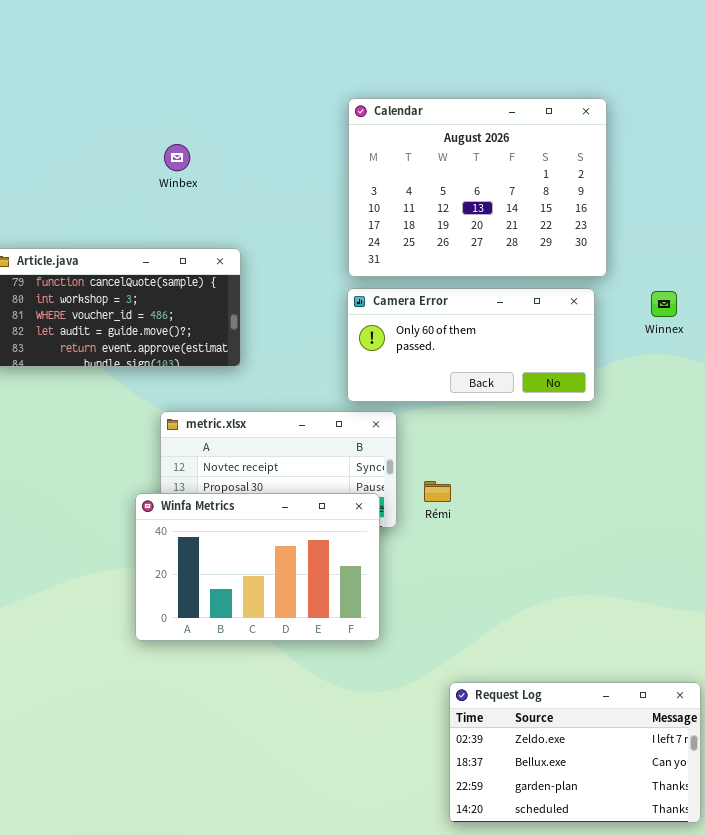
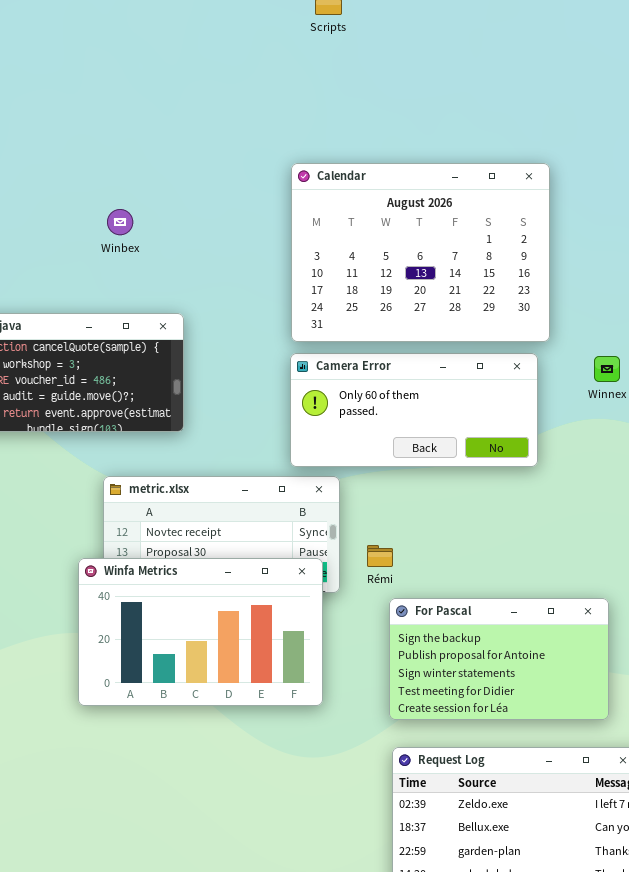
For Pascal: none -> [389,598,609,720], opened

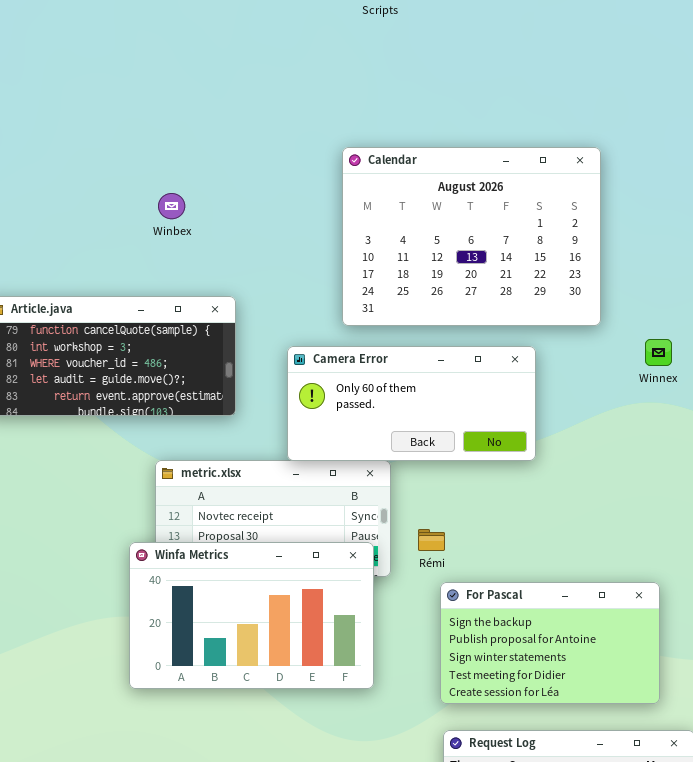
Camera Error: [290,353,538,467] -> [287,346,536,461], moved

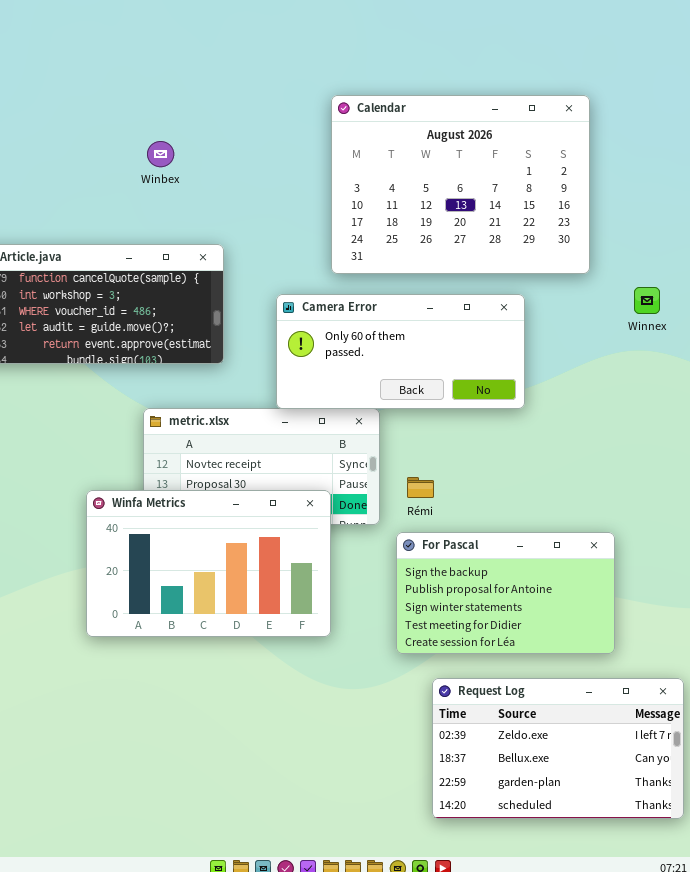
Winfa Metrics: [129,542,374,689] -> [86,490,331,637], moved
For Pascal: [440,582,660,704] -> [396,532,615,654], moved

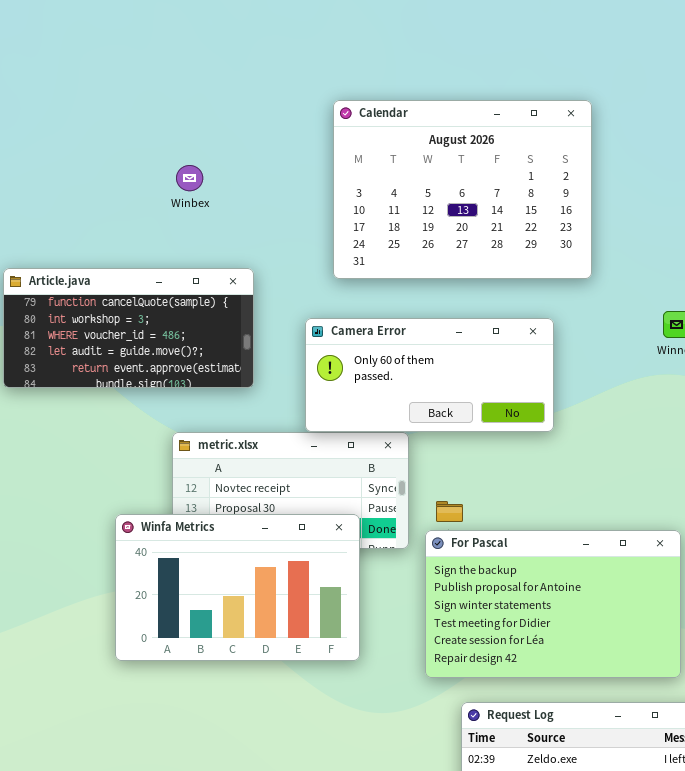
Calendar: [331,95,590,274] -> [333,100,592,279], moved
For Pascal: [396,532,615,654] -> [425,530,681,678], resized

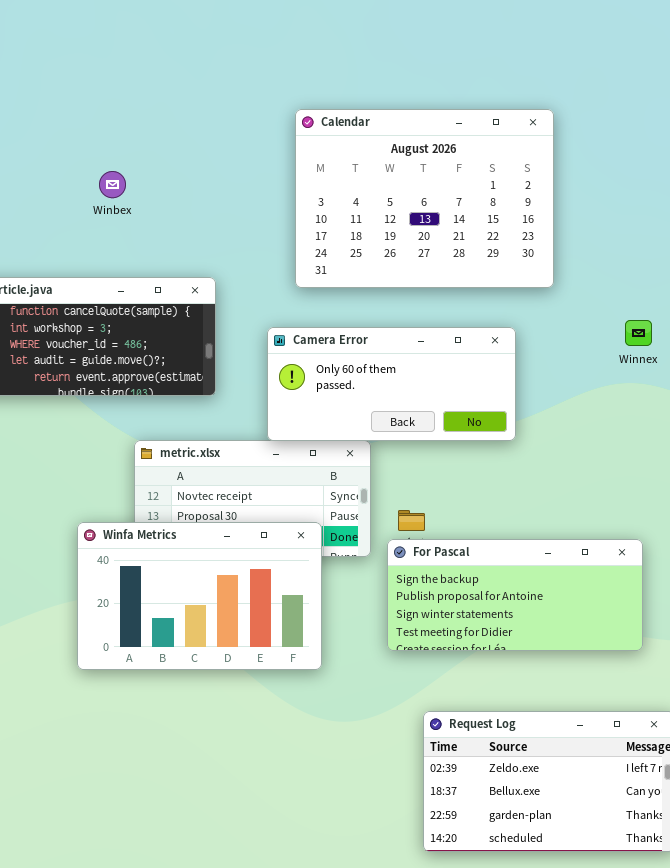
Winbex: [176,165,203,191] -> [99,171,126,198], moved
For Pascal: [425,530,681,678] -> [387,539,643,651], resized

